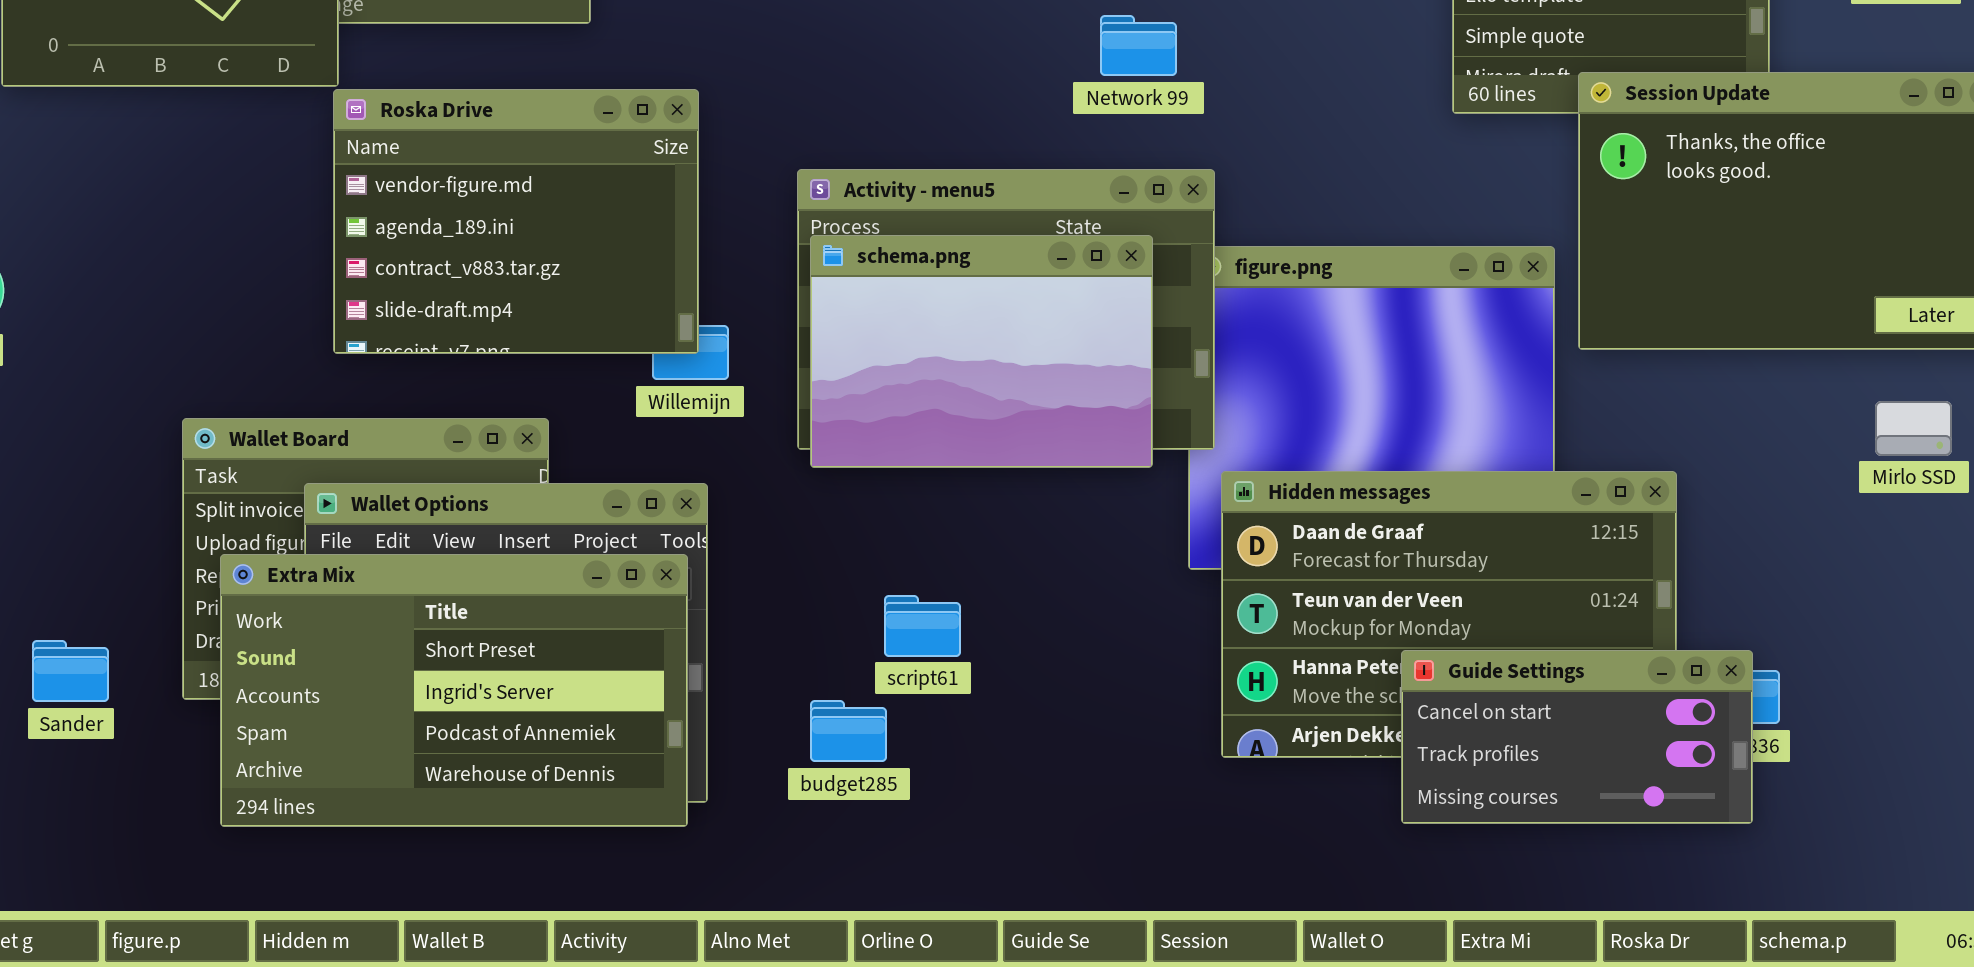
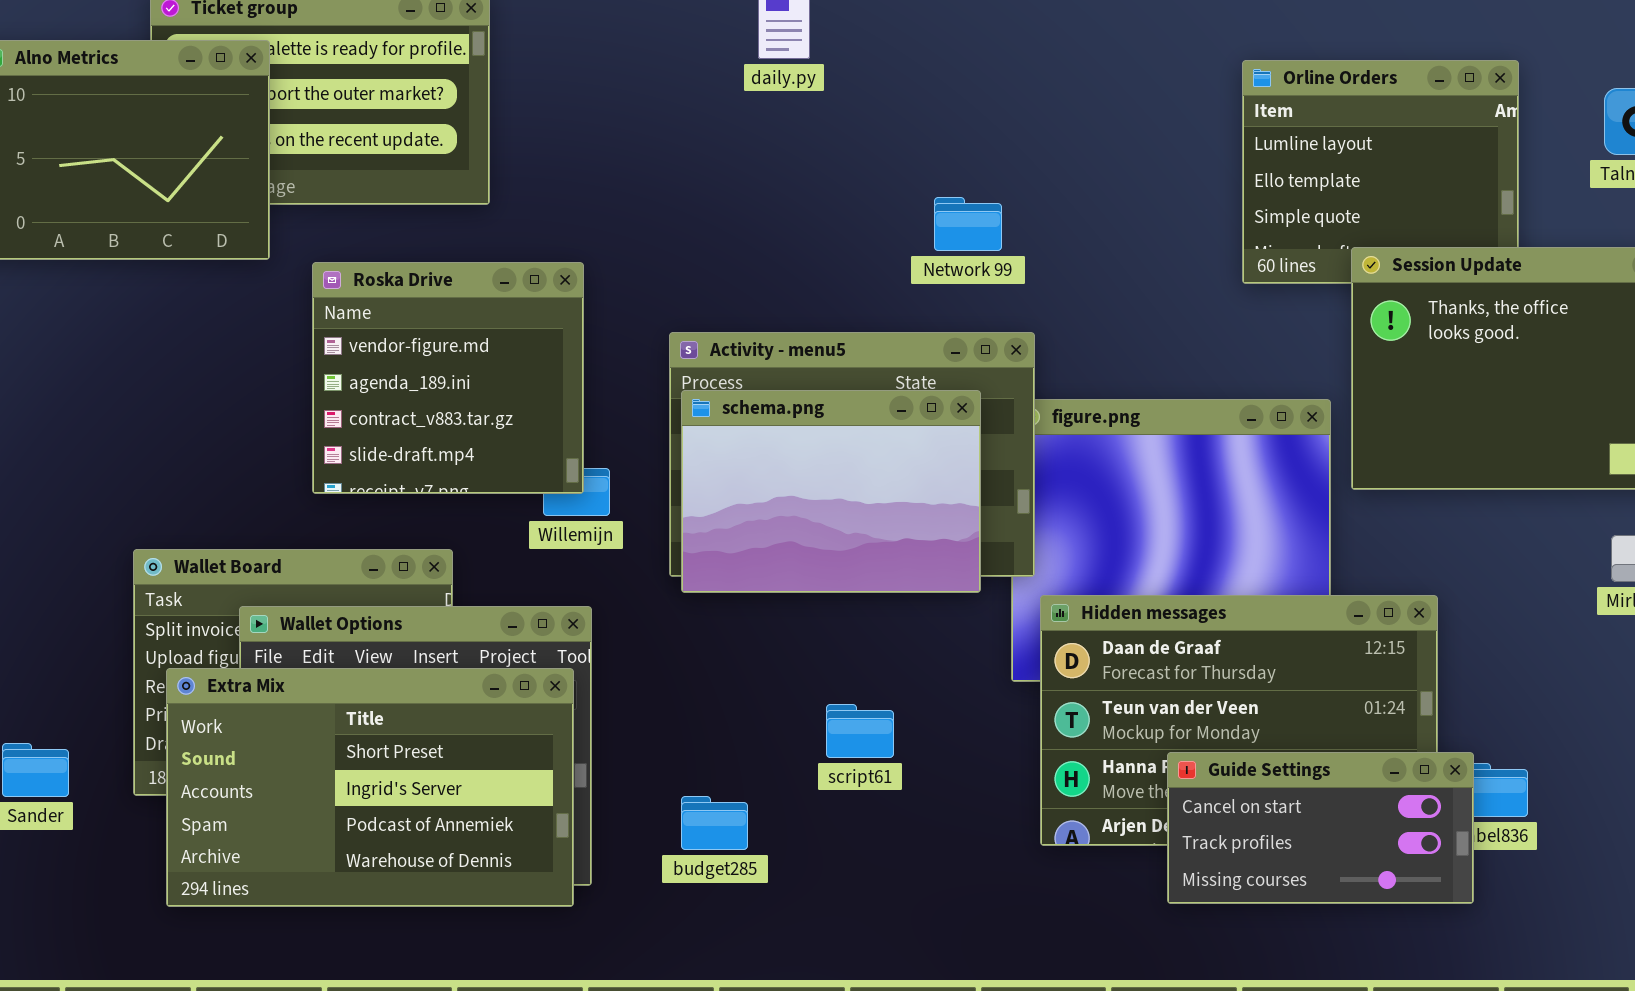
Roska Drive: [333,89,699,354] -> [312,262,584,494], resized
script61: [884,595,961,657] -> [826,704,894,758], moved
Guide Settings: [1401,650,1753,824] -> [1167,752,1474,904], moved

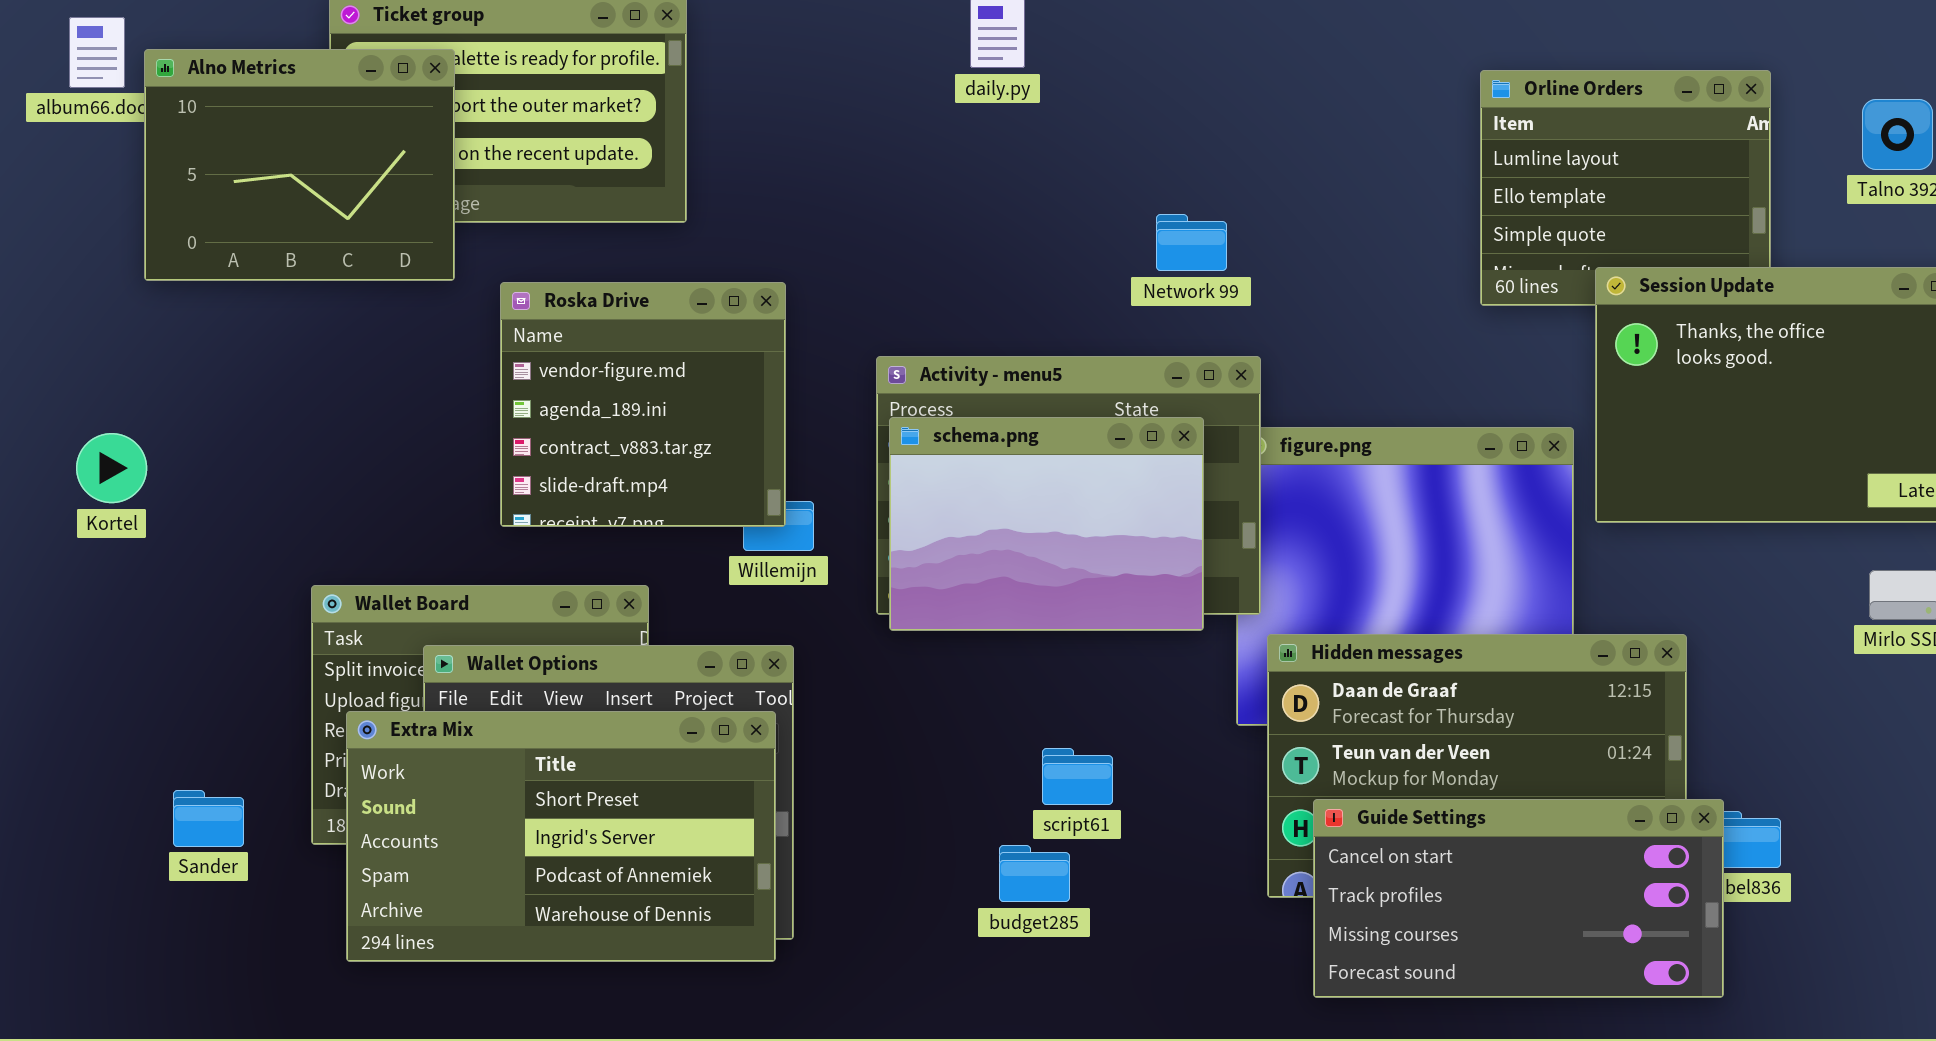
Guide Settings: [1167,752,1474,904] -> [1313,799,1724,998], resized
budget285: [681,796,748,850] -> [999,845,1070,902], moved

